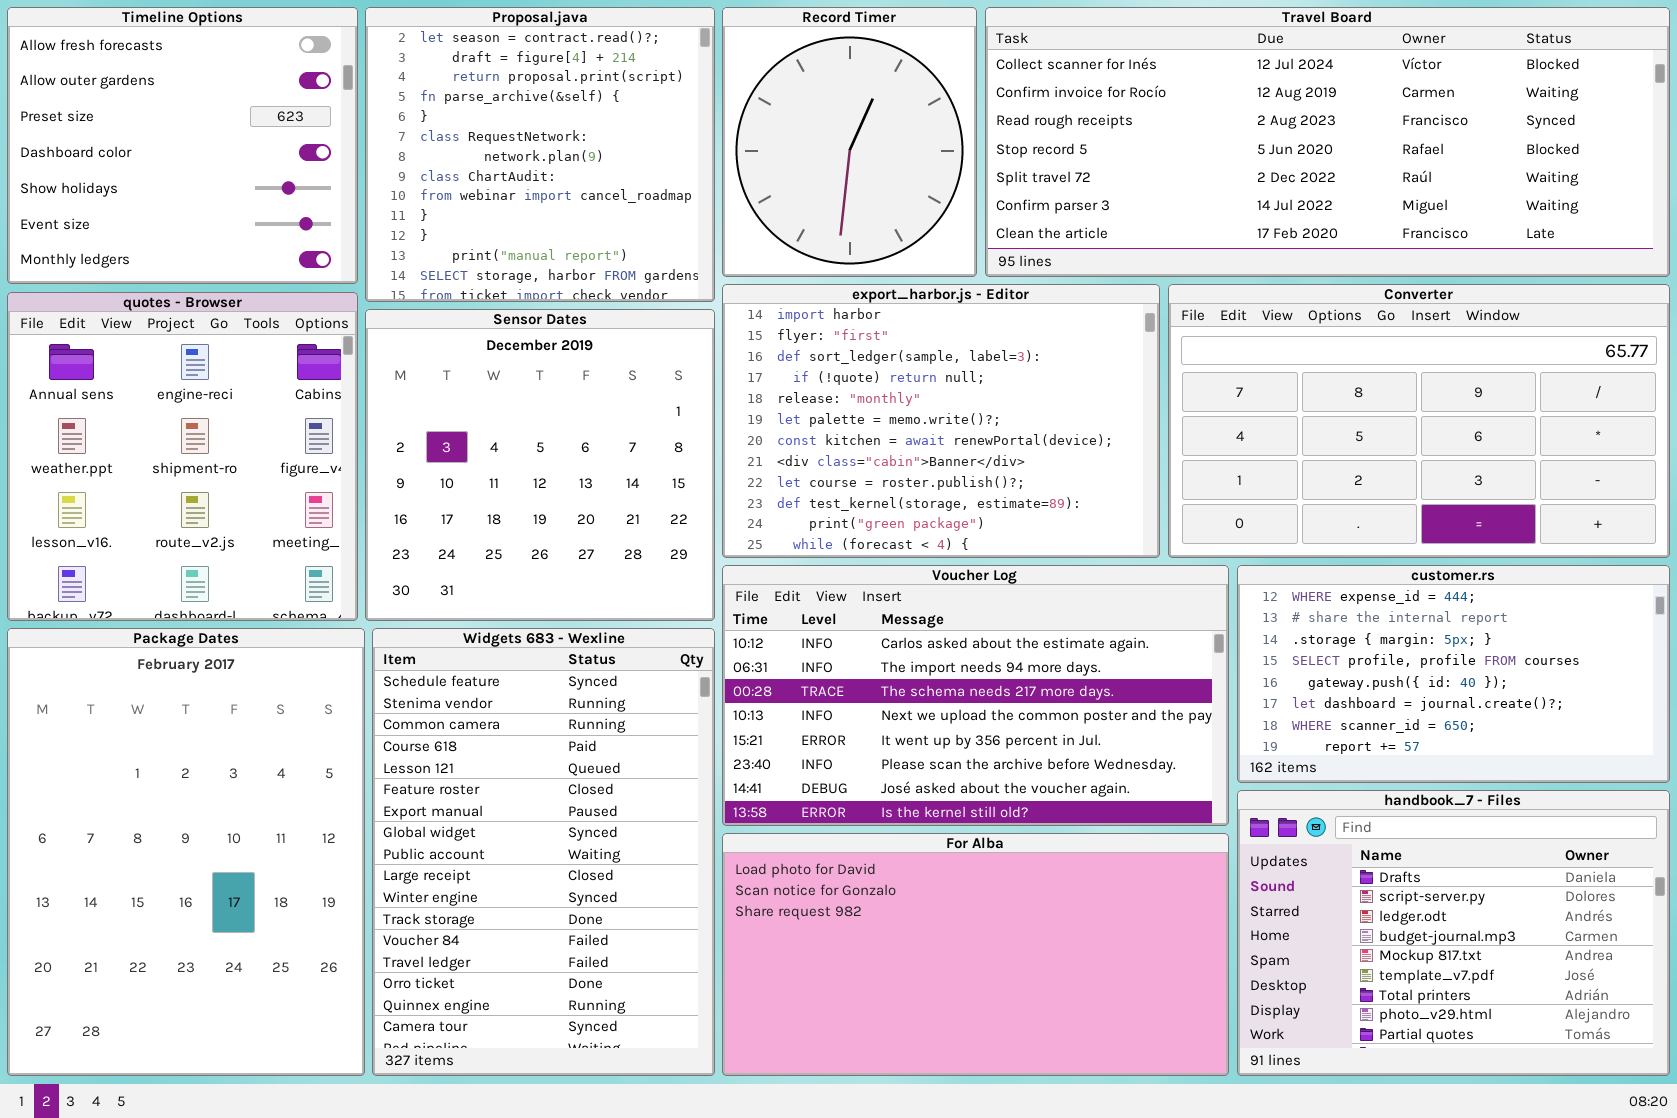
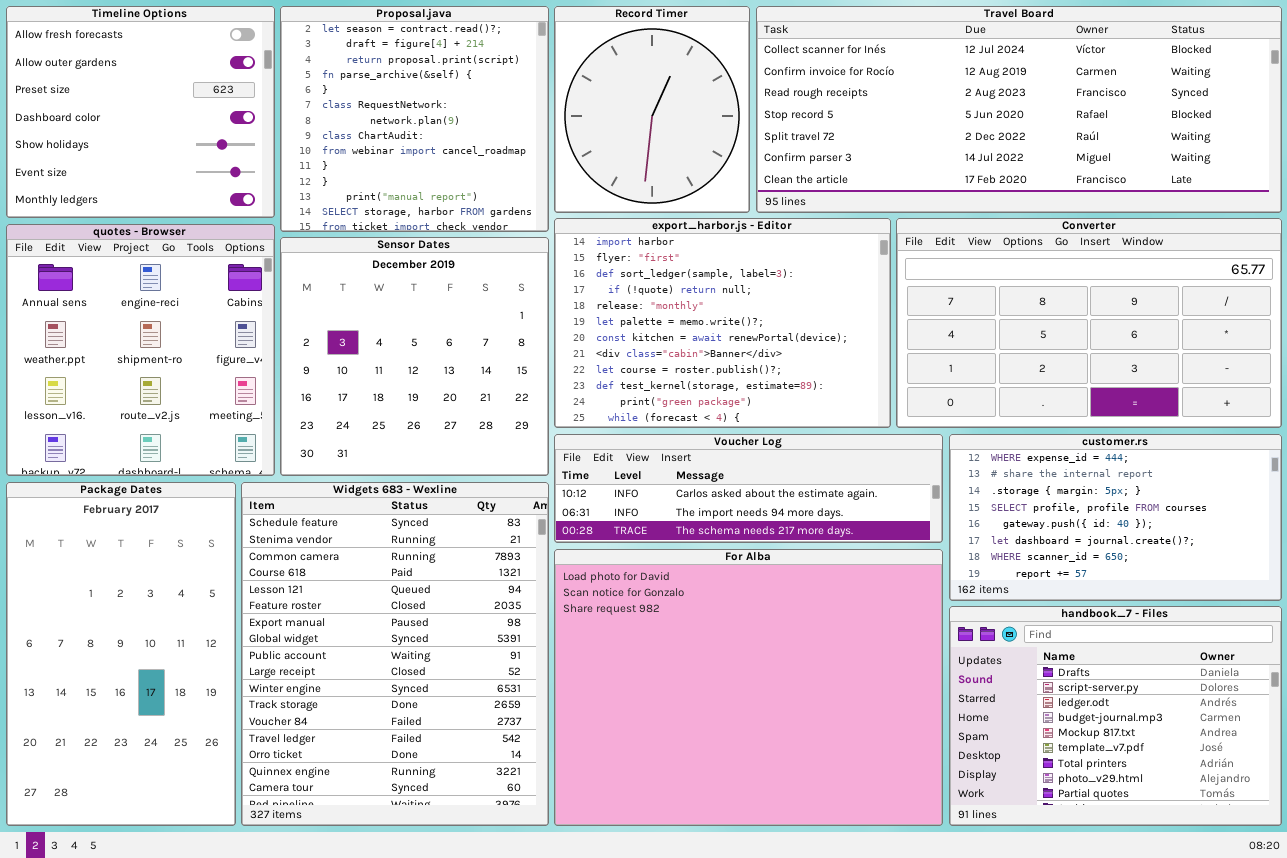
Voucher Log: [722,565,1229,826] -> [554,434,943,543], resized
Package Dates: [7,628,365,1076] -> [6,482,236,826], resized
Widgets 683 - Wexline: [372,628,715,1076] -> [241,482,549,826], resized
For Alba: [722,833,1229,1076] -> [554,549,943,826], resized

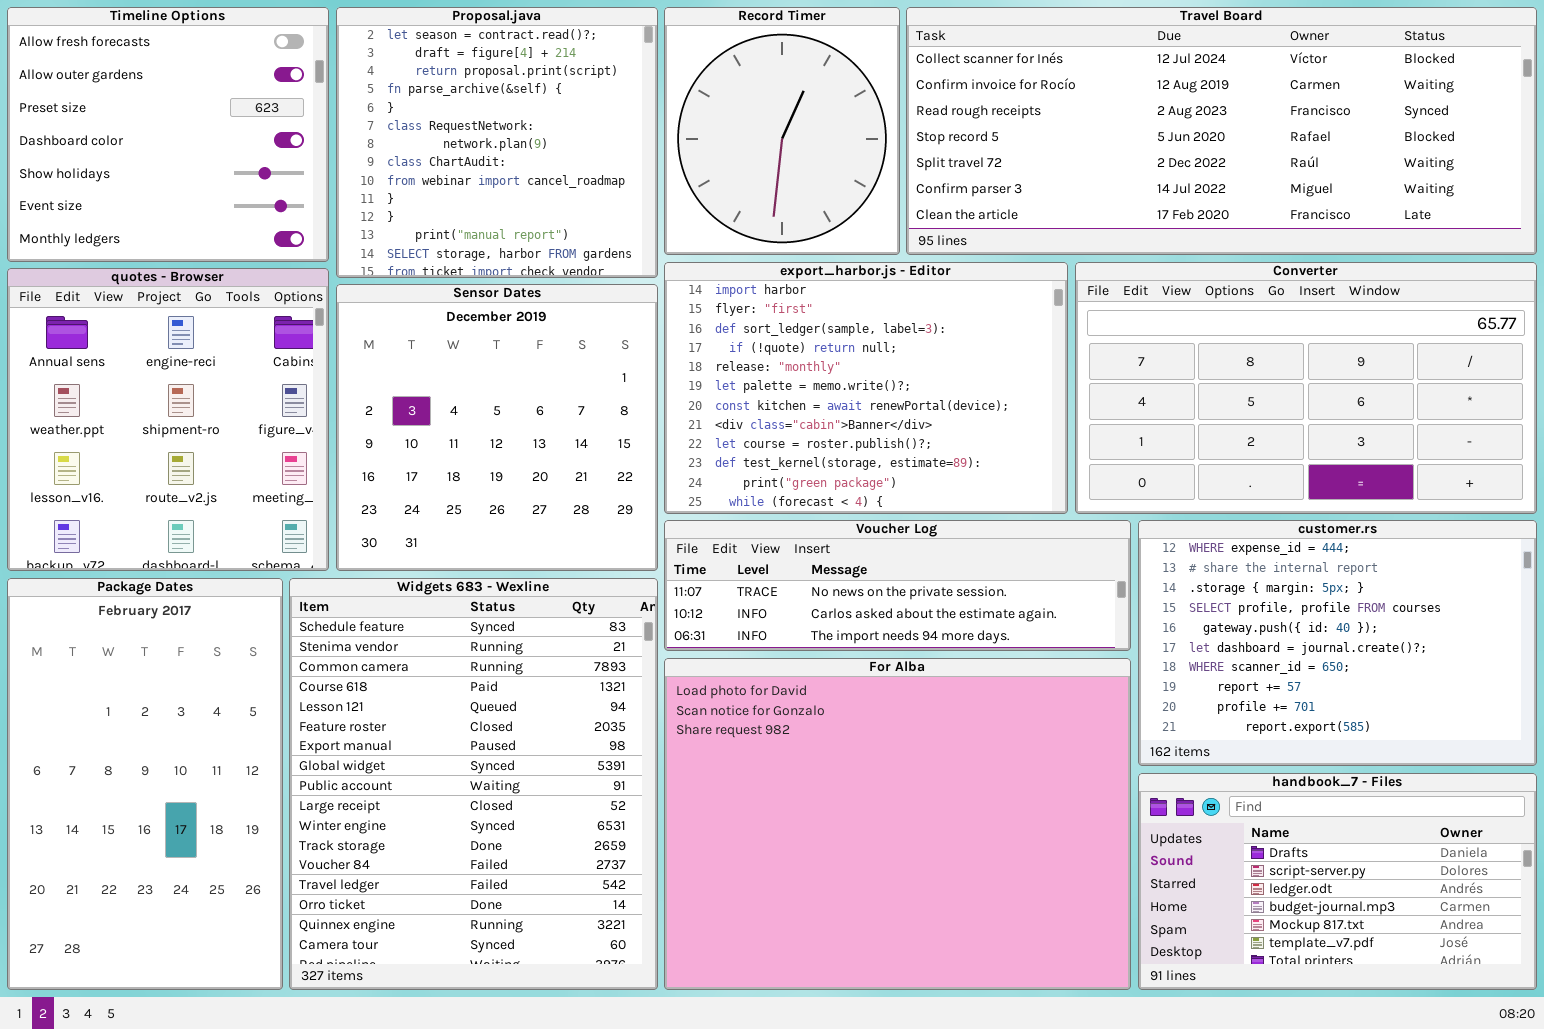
Voucher Log: [554,434,943,543] -> [664,520,1131,651], scrolled up 1 row
customer.rs: [949,434,1282,601] -> [1138,520,1537,766], resized
handbook_7 - Files: [949,606,1282,826] -> [1138,773,1537,990], resized

